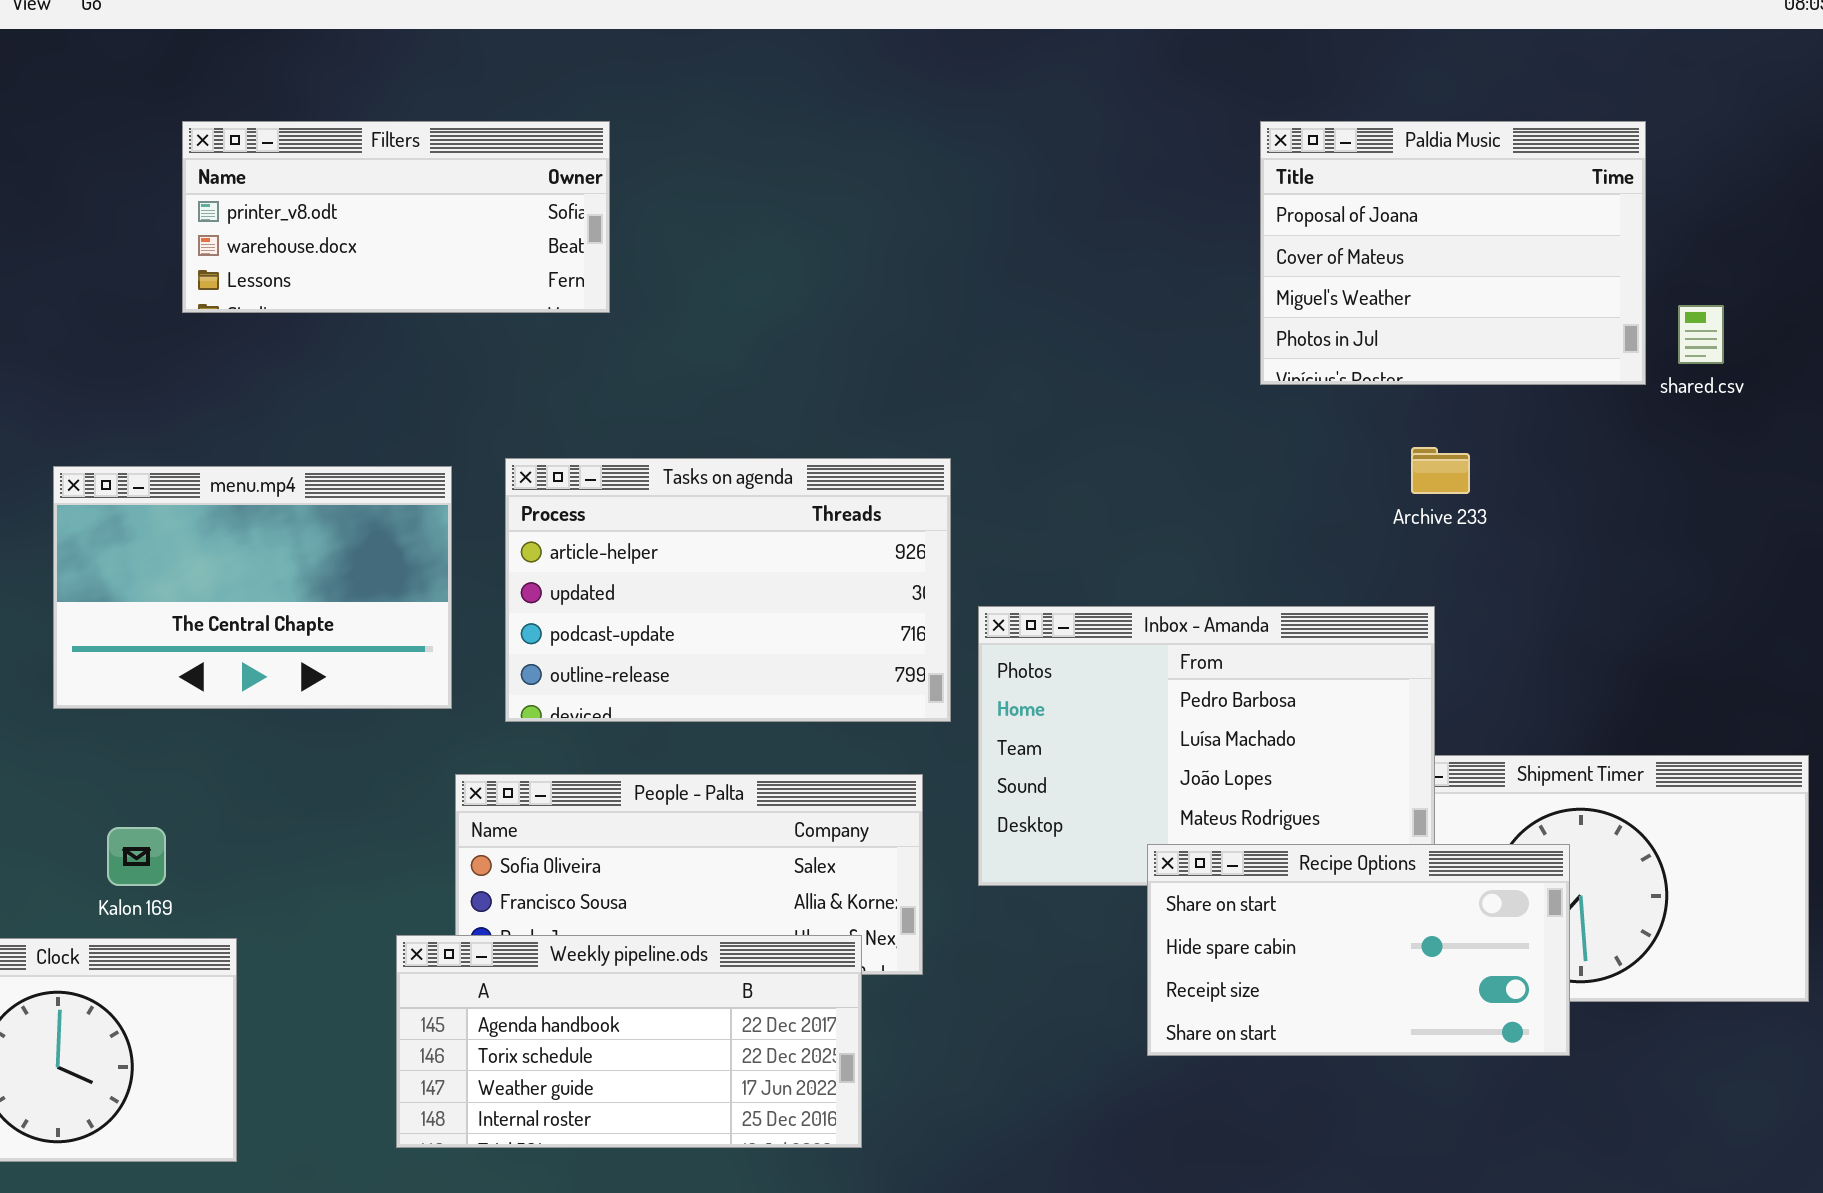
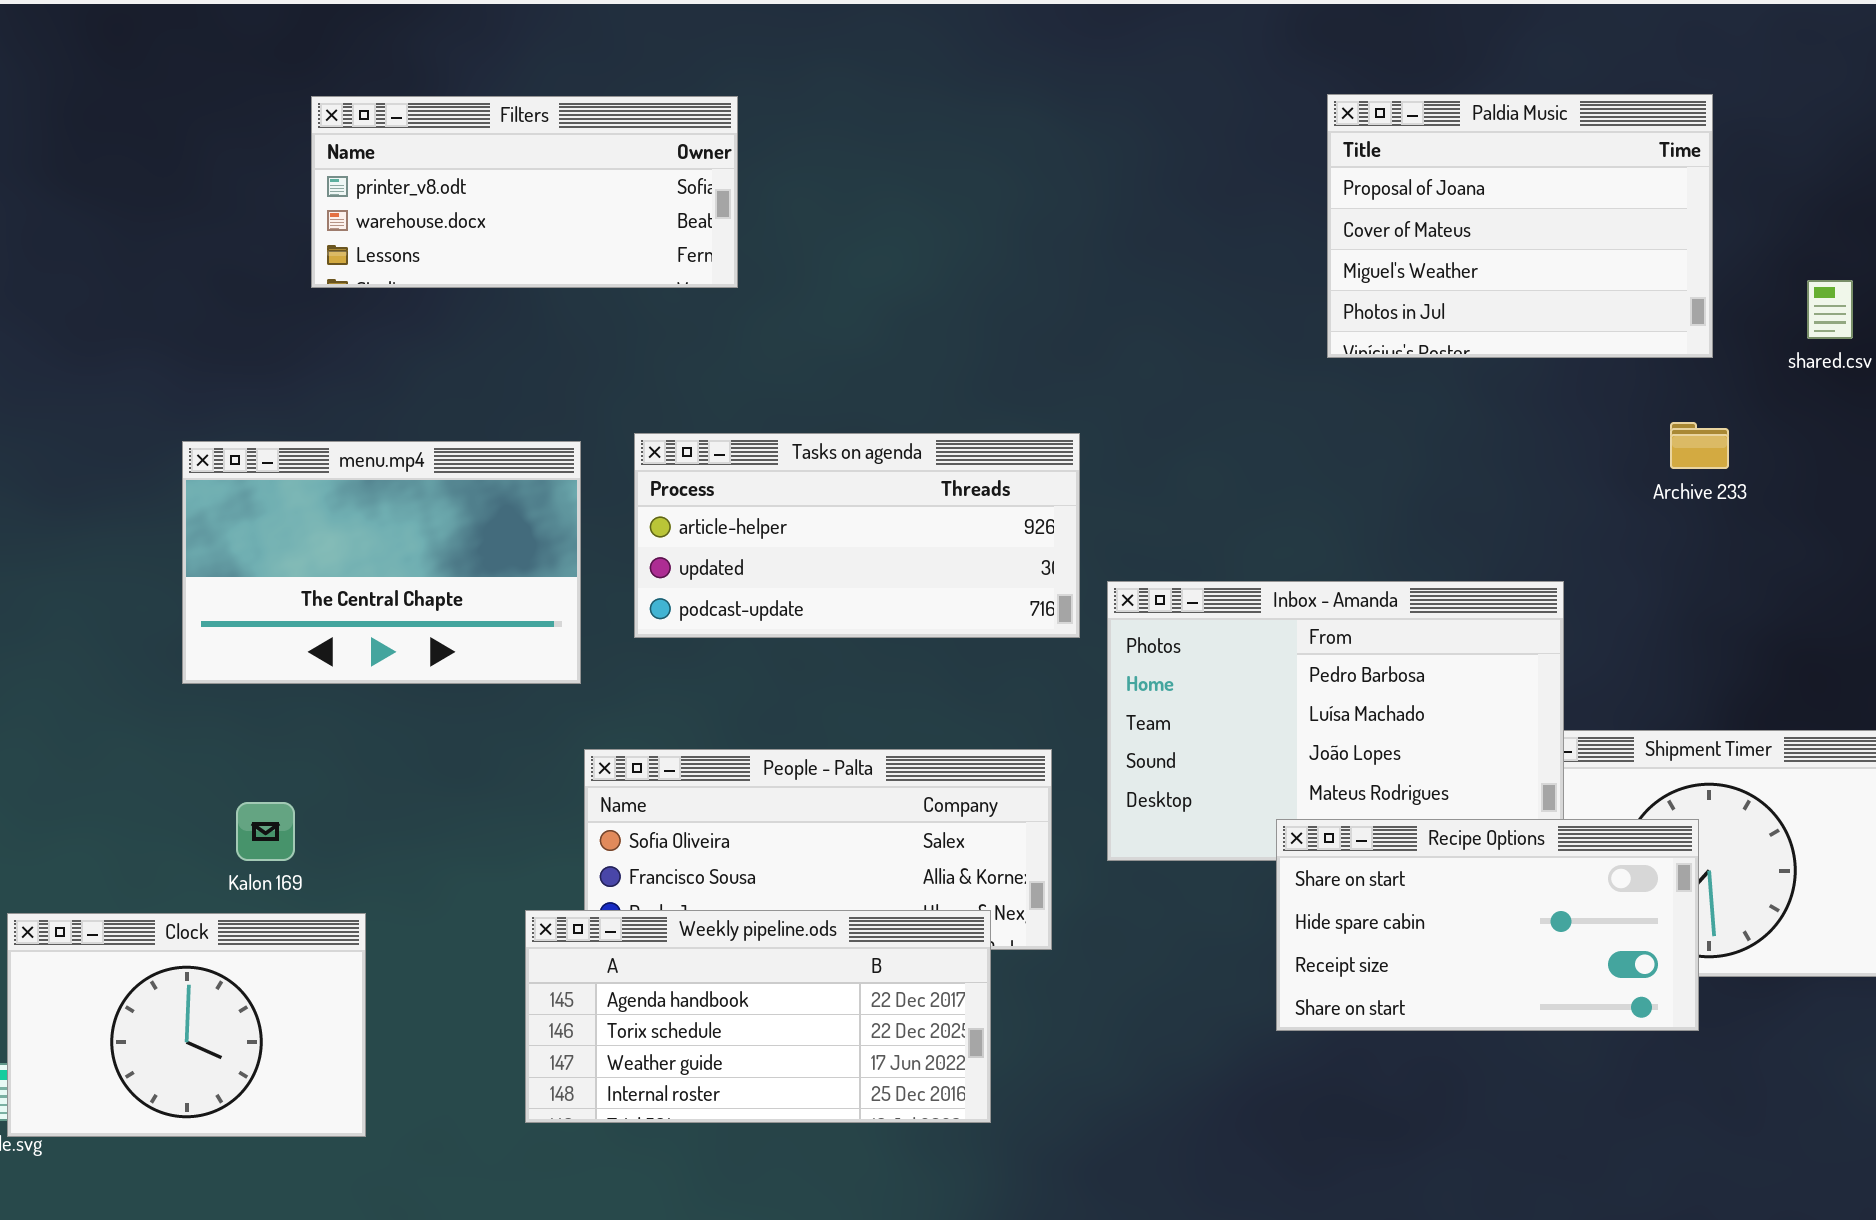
Paldia Music: [1260,121,1646,385] -> [1327,94,1713,358], moved
Archive 233: [1411,447,1470,494] -> [1670,422,1729,469], moved
Tasks on agenda: [505,458,951,722] -> [634,433,1080,638], resized

